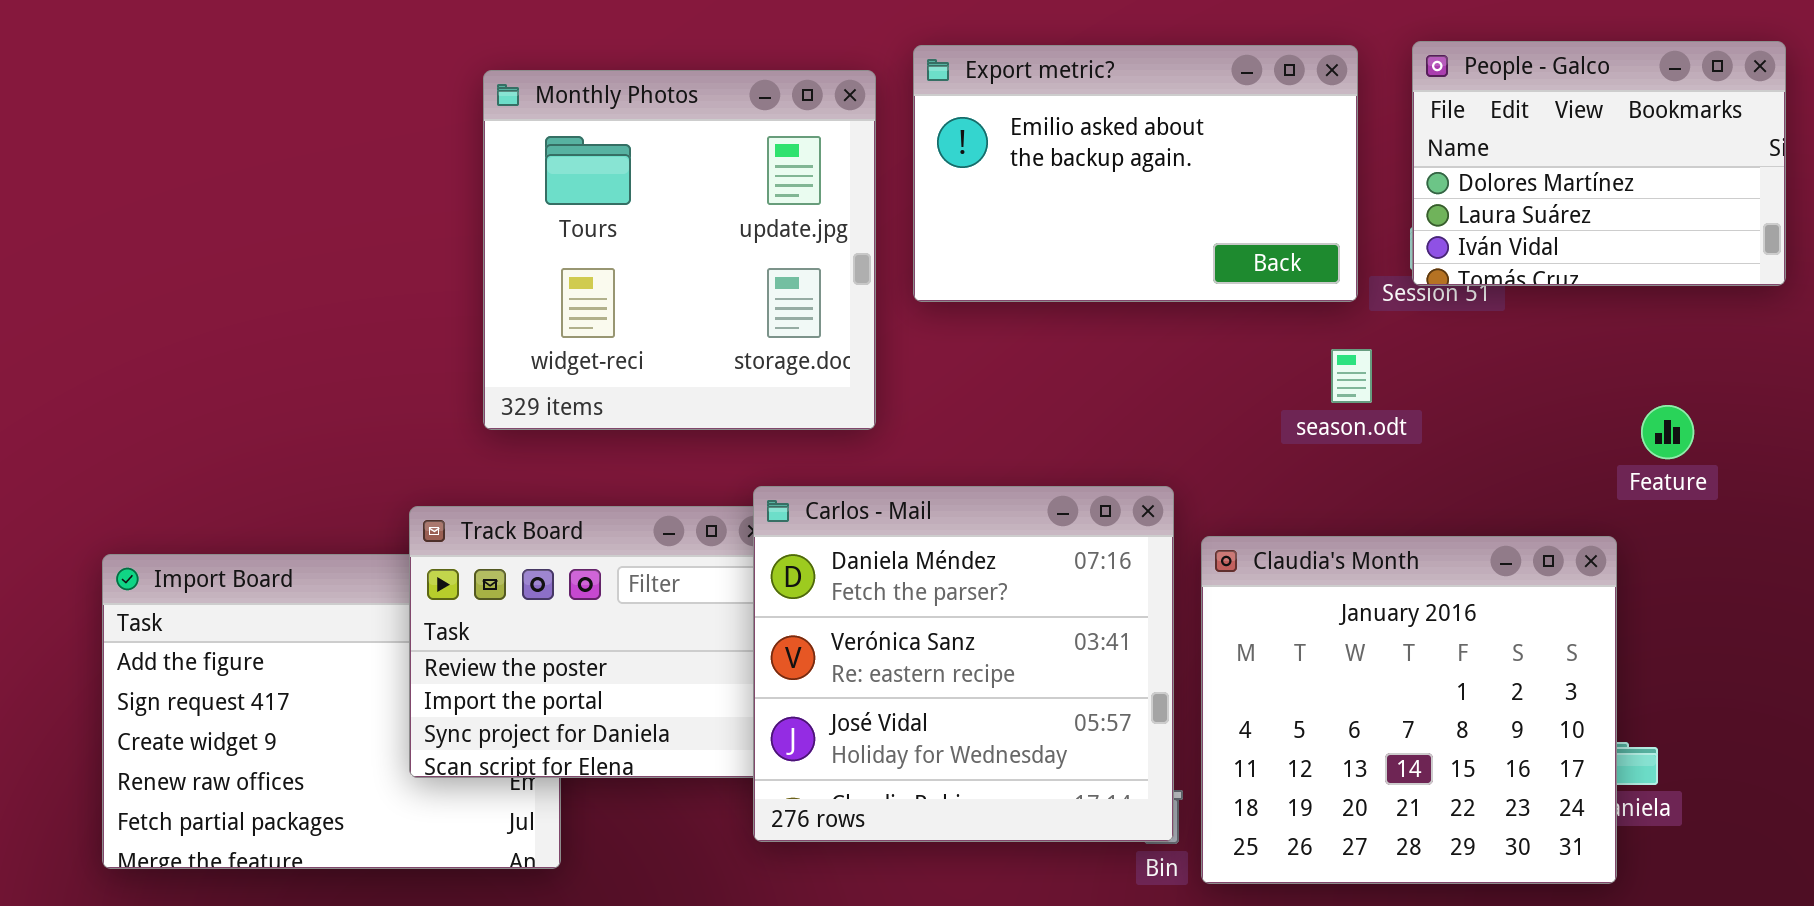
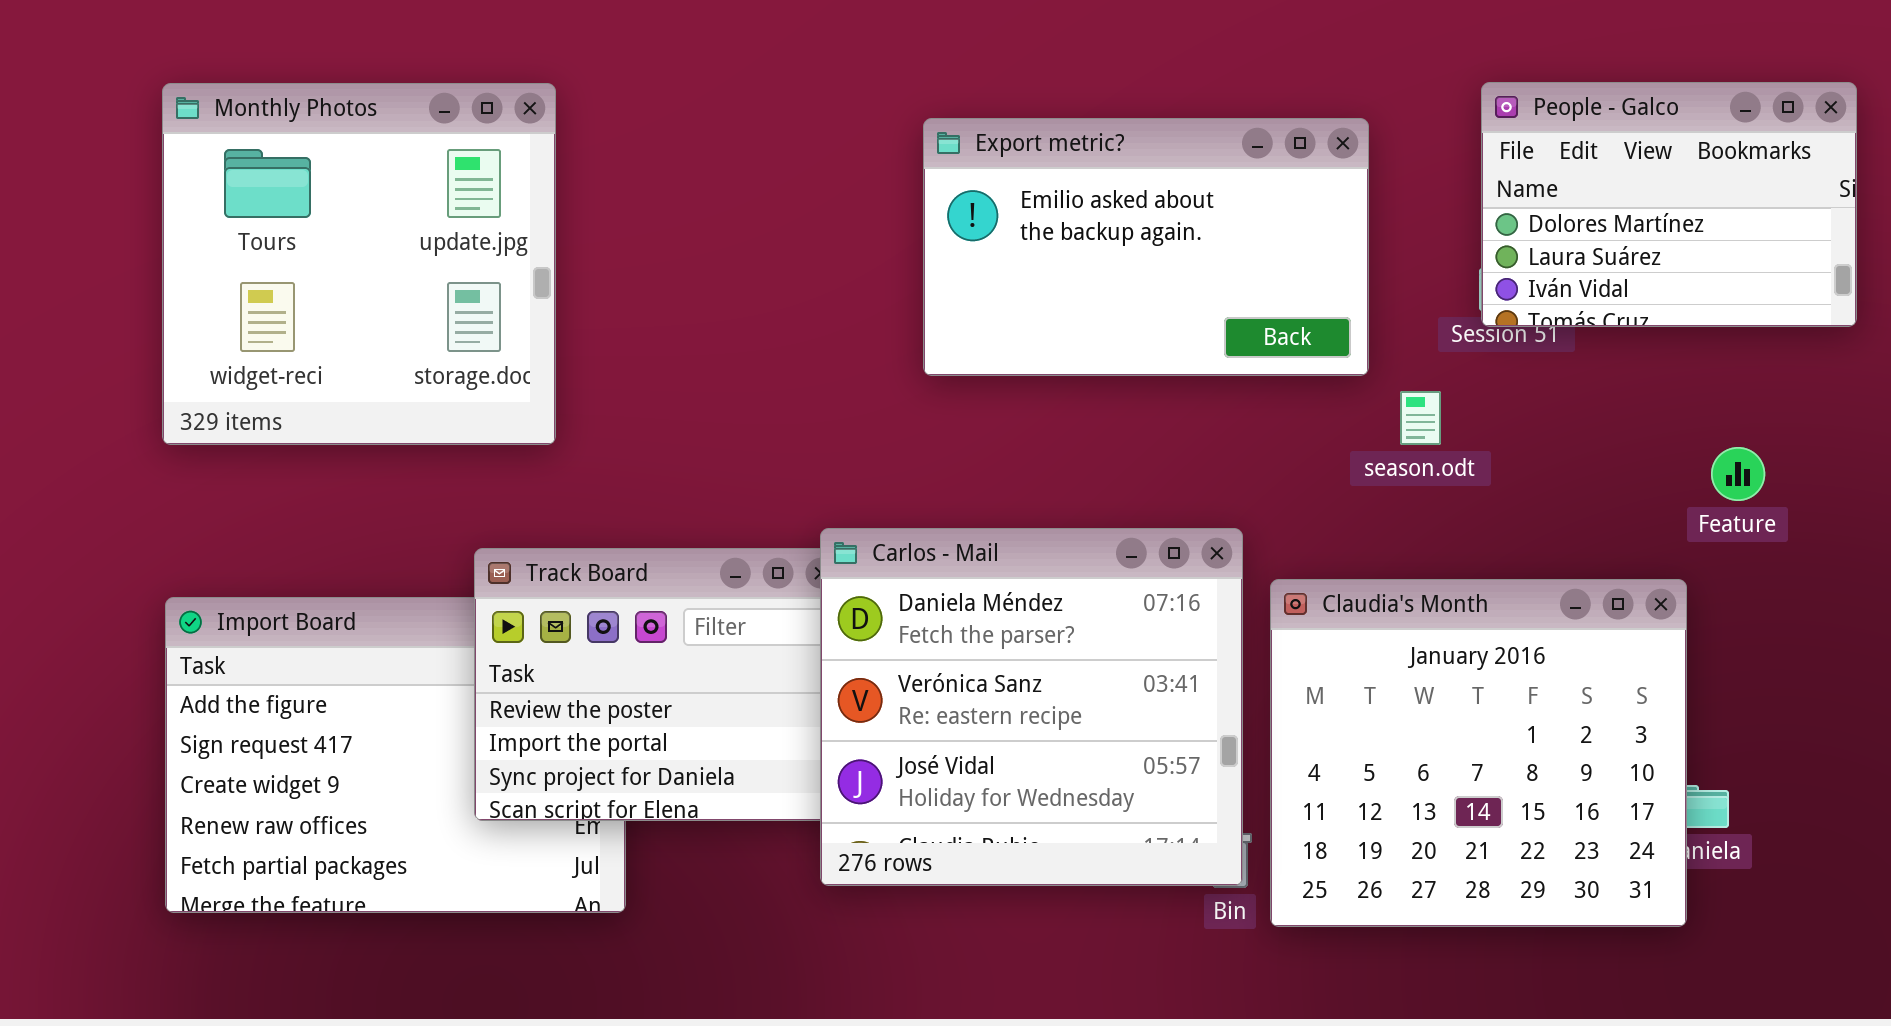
Export metric?: [913,45,1358,302] -> [923,118,1369,376], moved
Monthly Photos: [483,70,876,430] -> [162,83,556,445], moved

